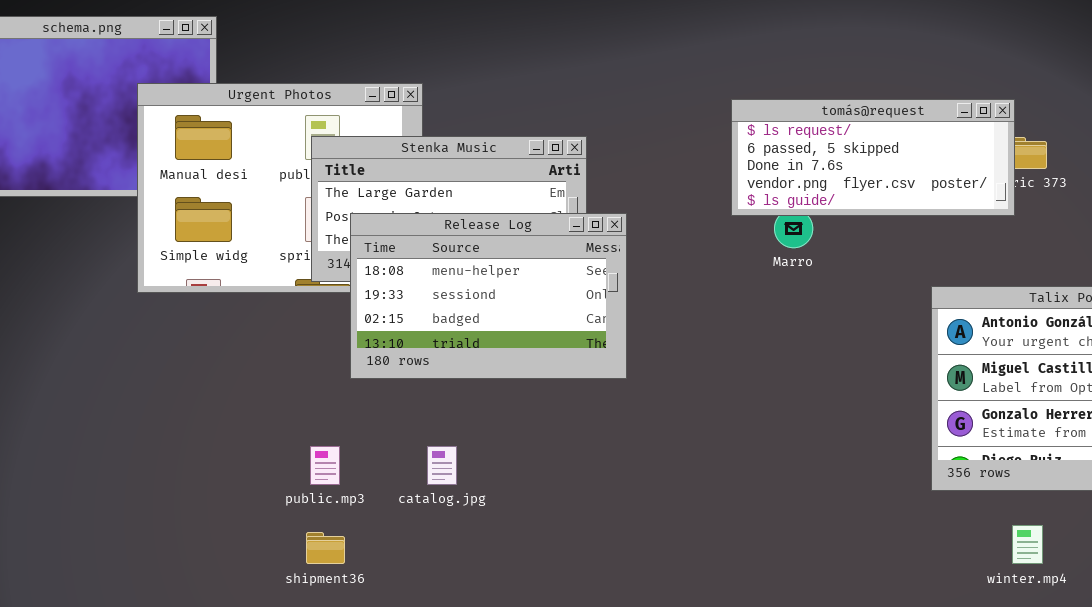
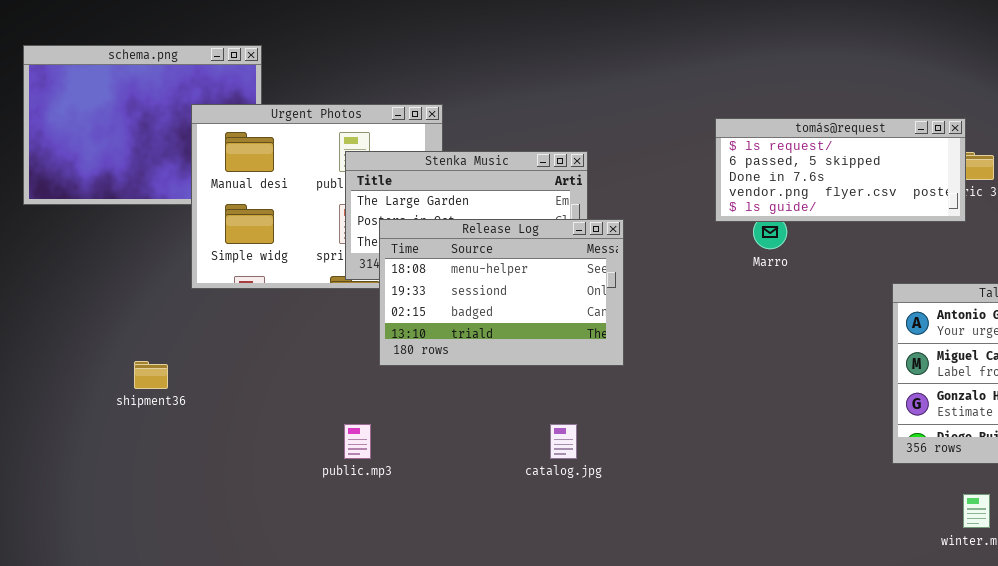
catalog.jpg: [427,446,457,485] -> [550,424,577,459], moved
shipment36: [306,532,345,564] -> [134,361,168,389], moved

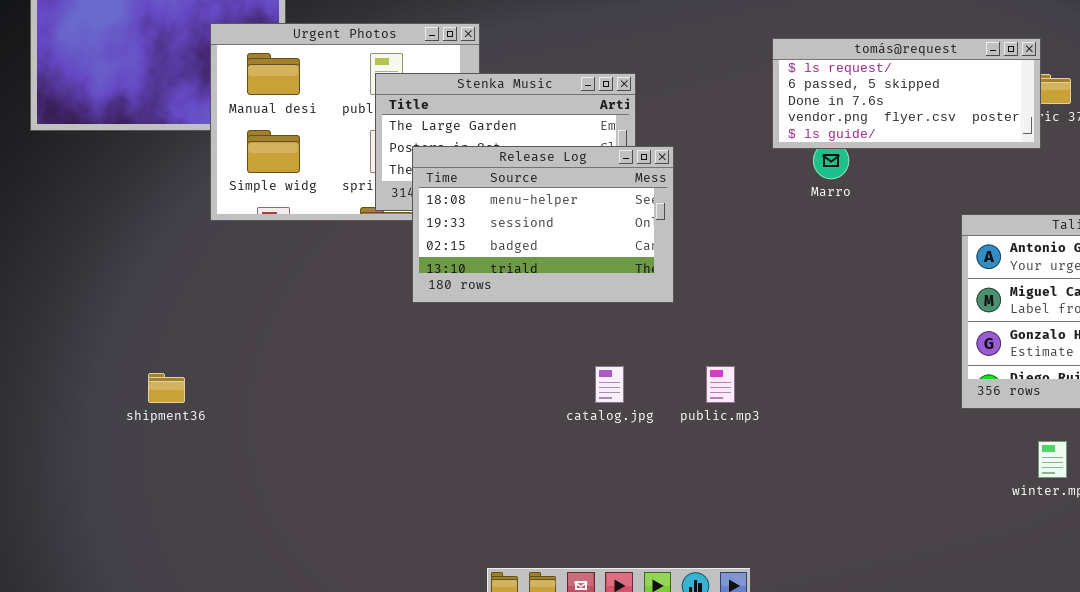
shipment36: [134,361,168,389] -> [148,373,185,403], moved
public.mp3: [344,424,371,459] -> [706,366,735,403], moved

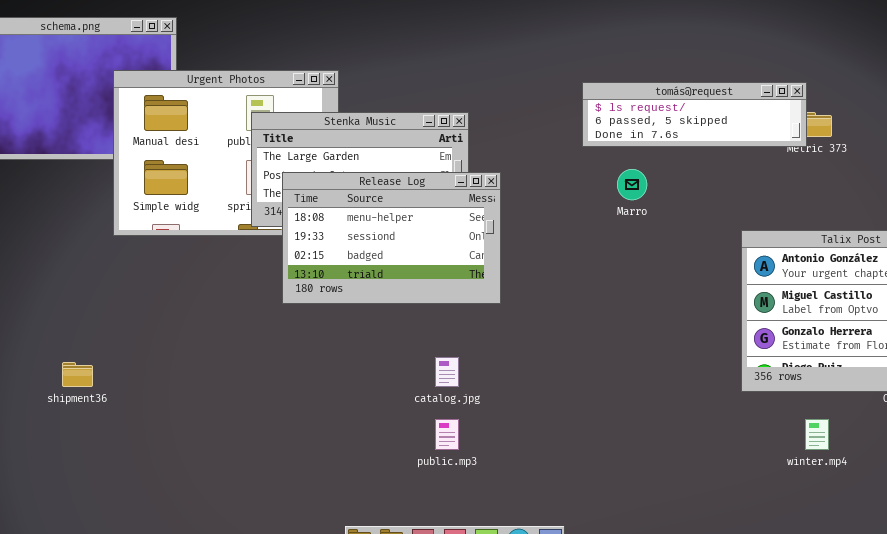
tomás@request: [772,38,1041,149] -> [582,82,807,147], resized
public.mp3: [706,366,735,403] -> [435,419,459,450], moved

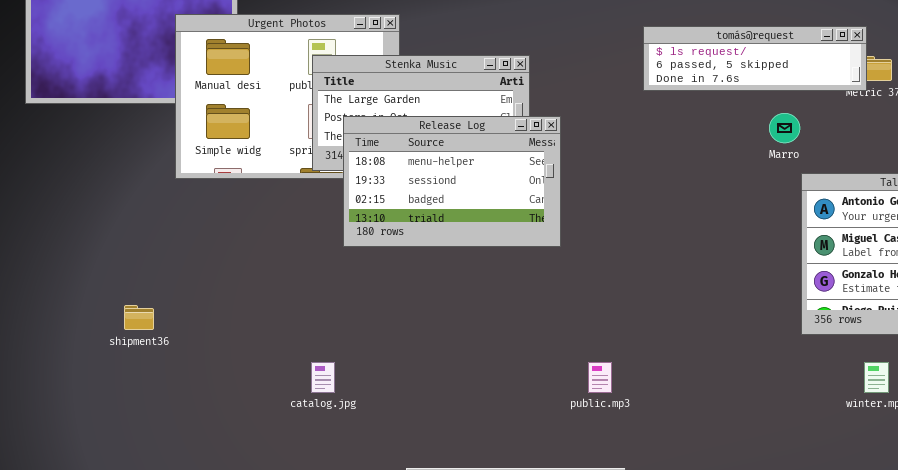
Marro: [617,169,647,200] -> [769,113,800,143], moved
catalog.jpg: [435,357,459,387] -> [311,362,335,393], moved
public.mp3: [435,419,459,450] -> [588,362,612,393], moved

